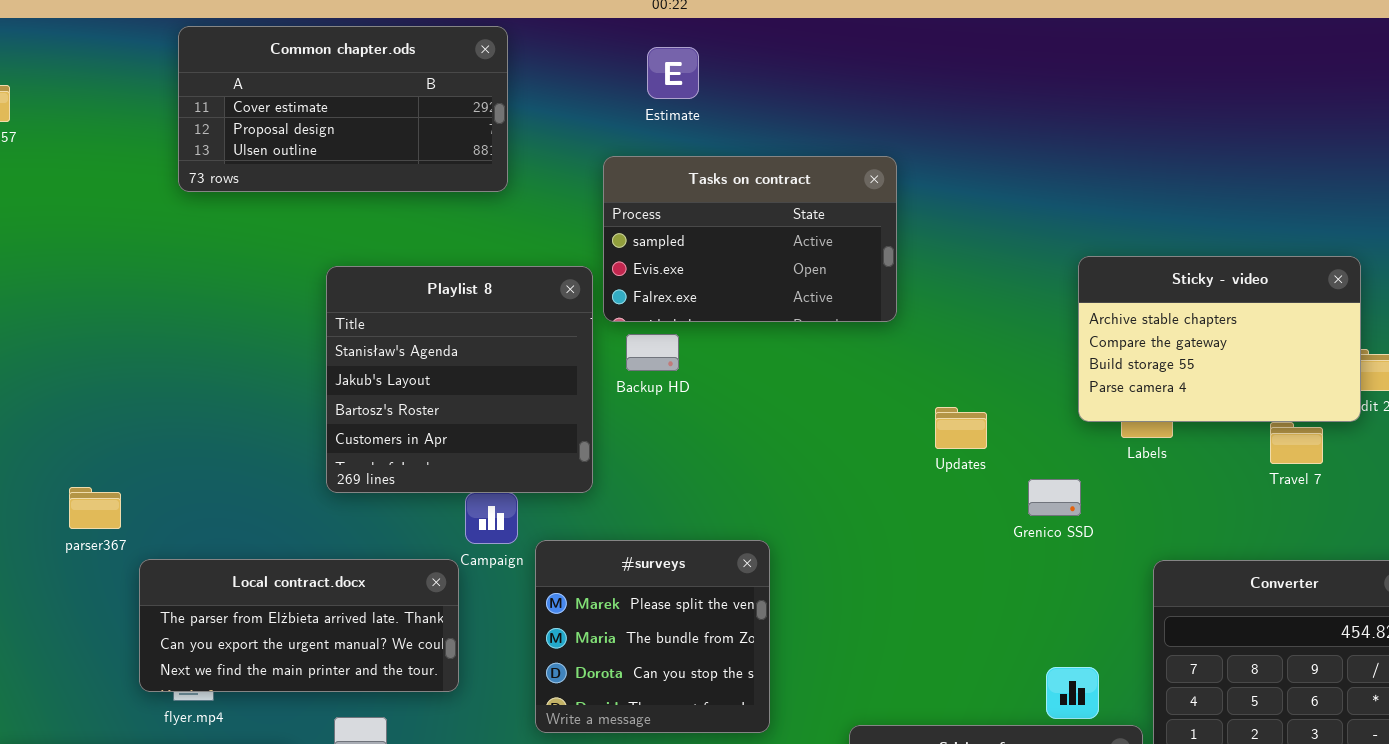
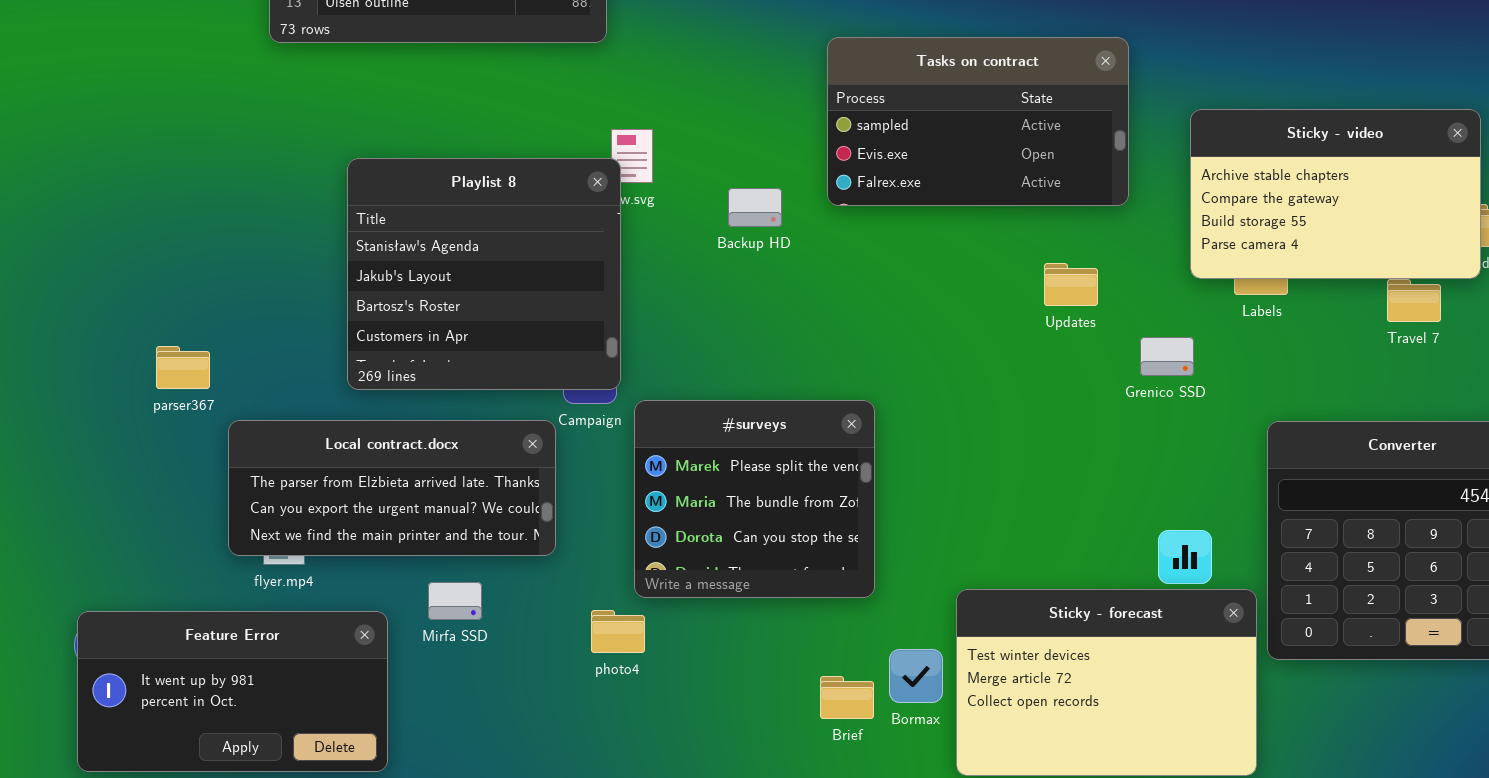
Tasks on contract: [603,156,897,322] -> [827,37,1129,206], moved
Playlist 8: [326,266,593,493] -> [347,158,621,390], moved

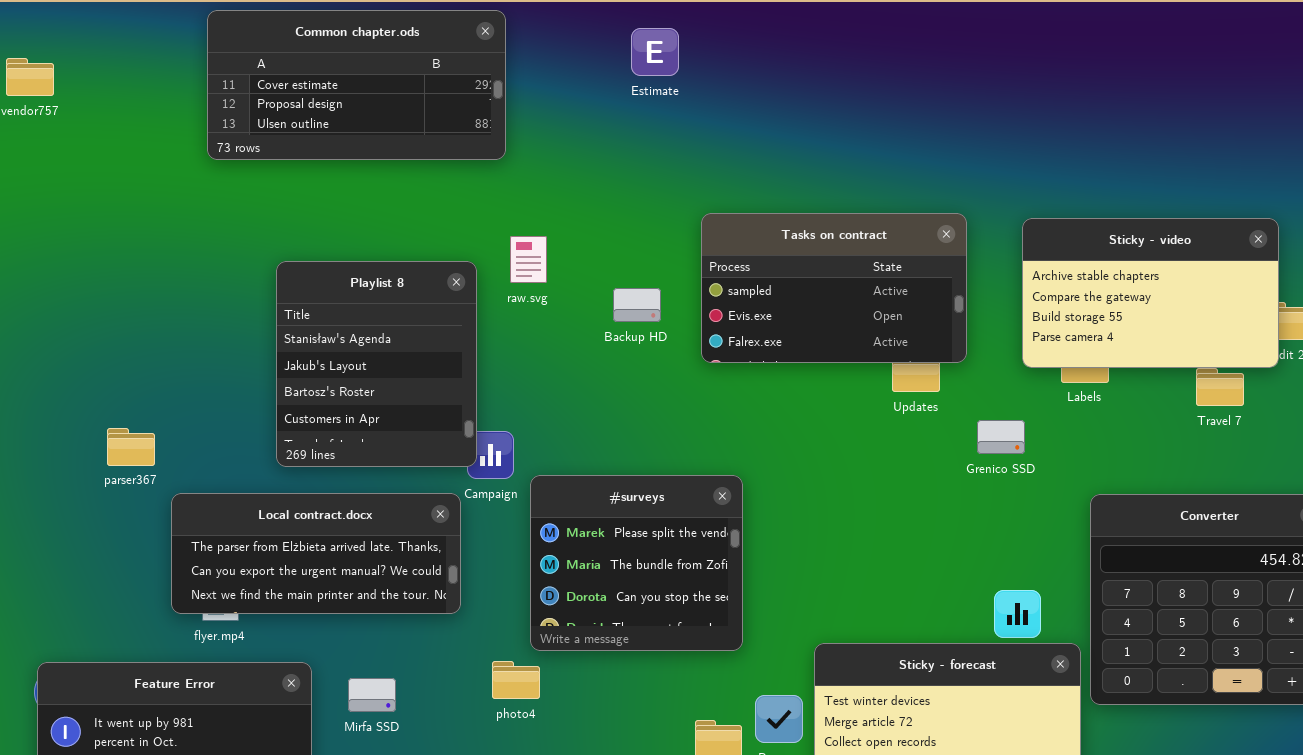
Tasks on contract: [827,37,1129,206] -> [701,213,967,363], moved
Playlist 8: [347,158,621,390] -> [276,261,477,467], resized
Mirfa SSD: [428,582,482,620] -> [348,678,396,712], moved

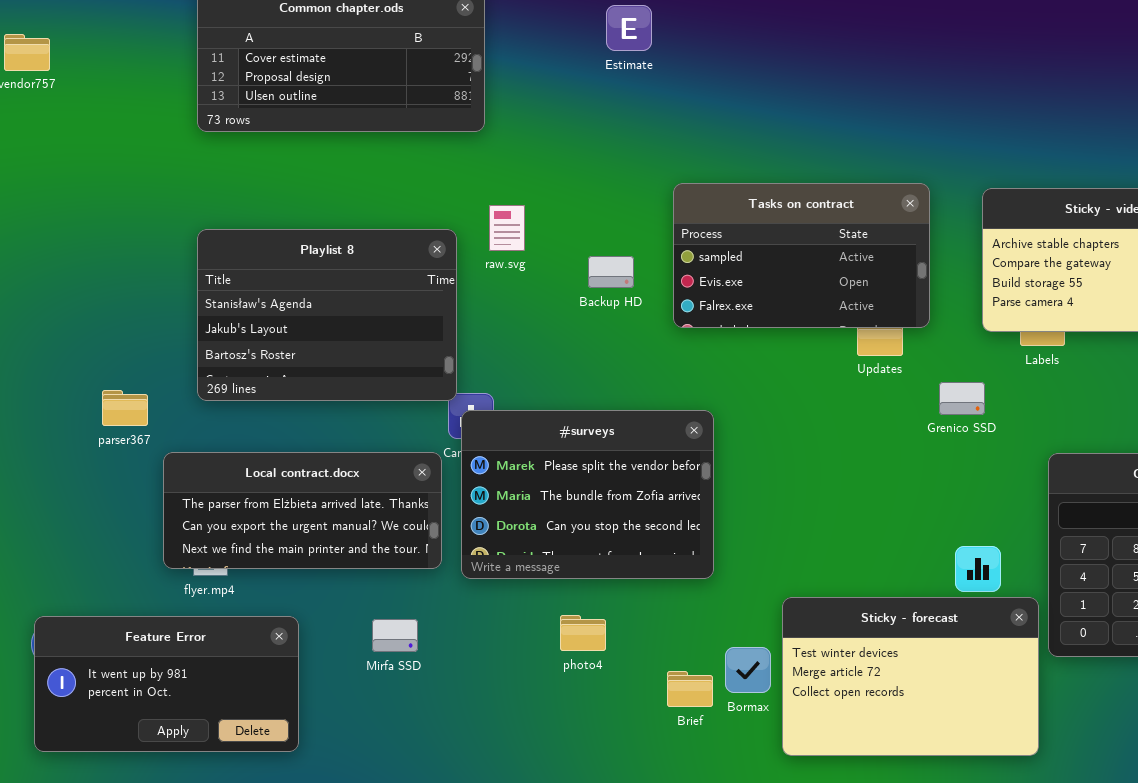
Playlist 8: [276,261,477,467] -> [197,229,457,401], resized
#surveys: [530,475,743,651] -> [461,410,714,579], moved, resized
photo4: [492,661,540,699] -> [560,615,606,651], moved
Mirfa SSD: [348,678,396,712] -> [372,619,418,652], moved

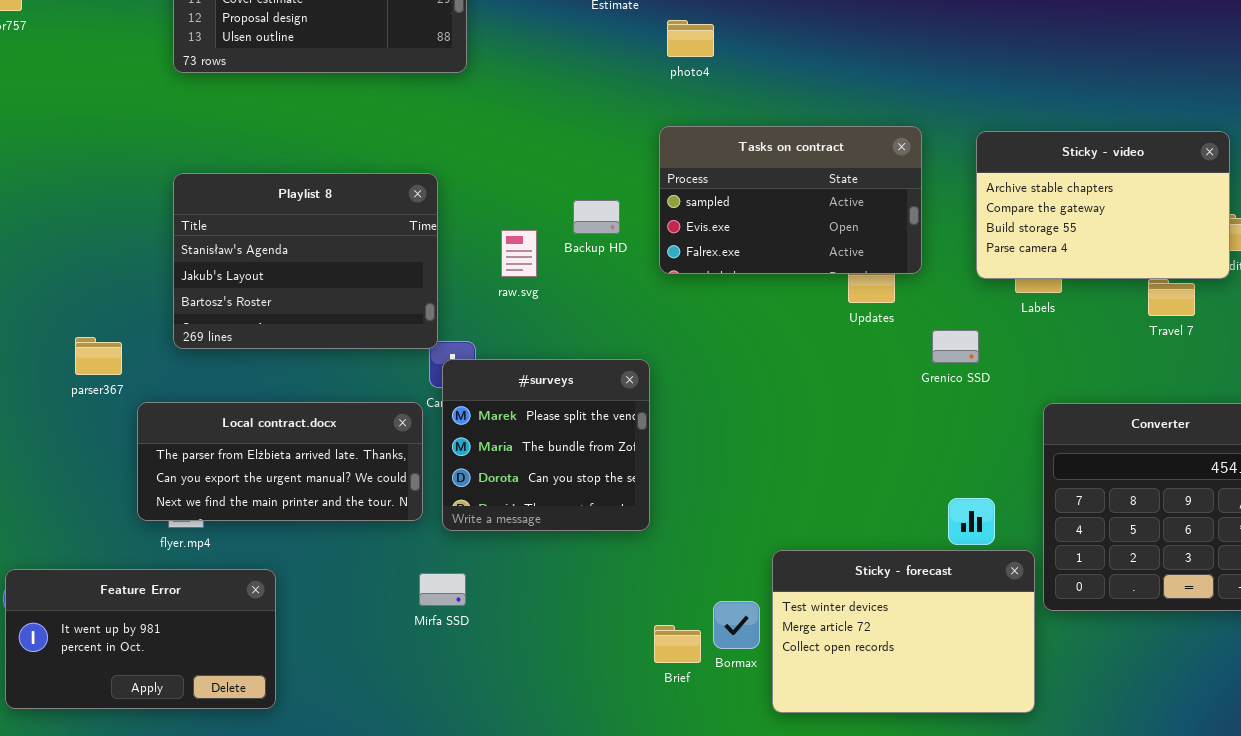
raw.svg: [489,205,525,251] -> [501,230,537,277], moved
#surveys: [461,410,714,579] -> [442,359,650,531], resized
photo4: [560,615,606,651] -> [667,20,714,57], moved
Mirfa SSD: [372,619,418,652] -> [419,573,466,606], moved

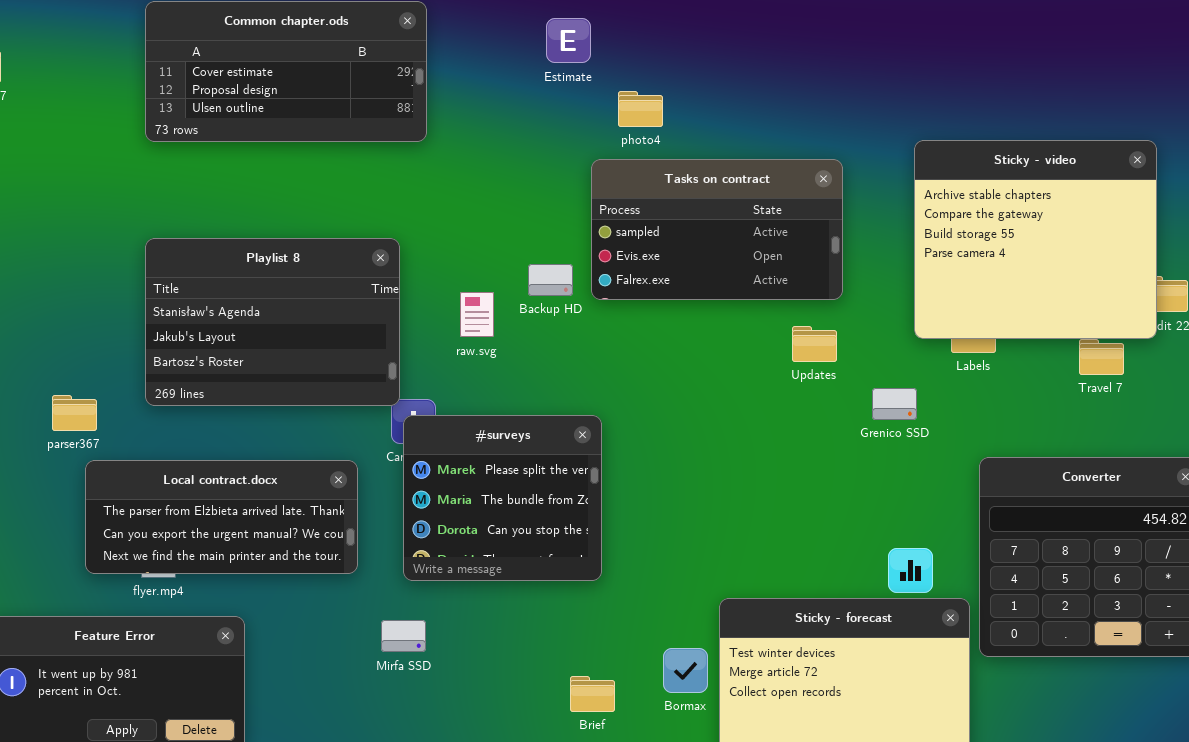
Tasks on contract: [659,126,922,274] -> [591,159,843,300], moved
Sticky - video: [976,131,1230,279] -> [914,140,1157,339], resized
Local contract.docx: [137,402,423,521] -> [85,460,358,574], moved
Brief: [654,625,701,663] -> [570,676,615,712], moved

